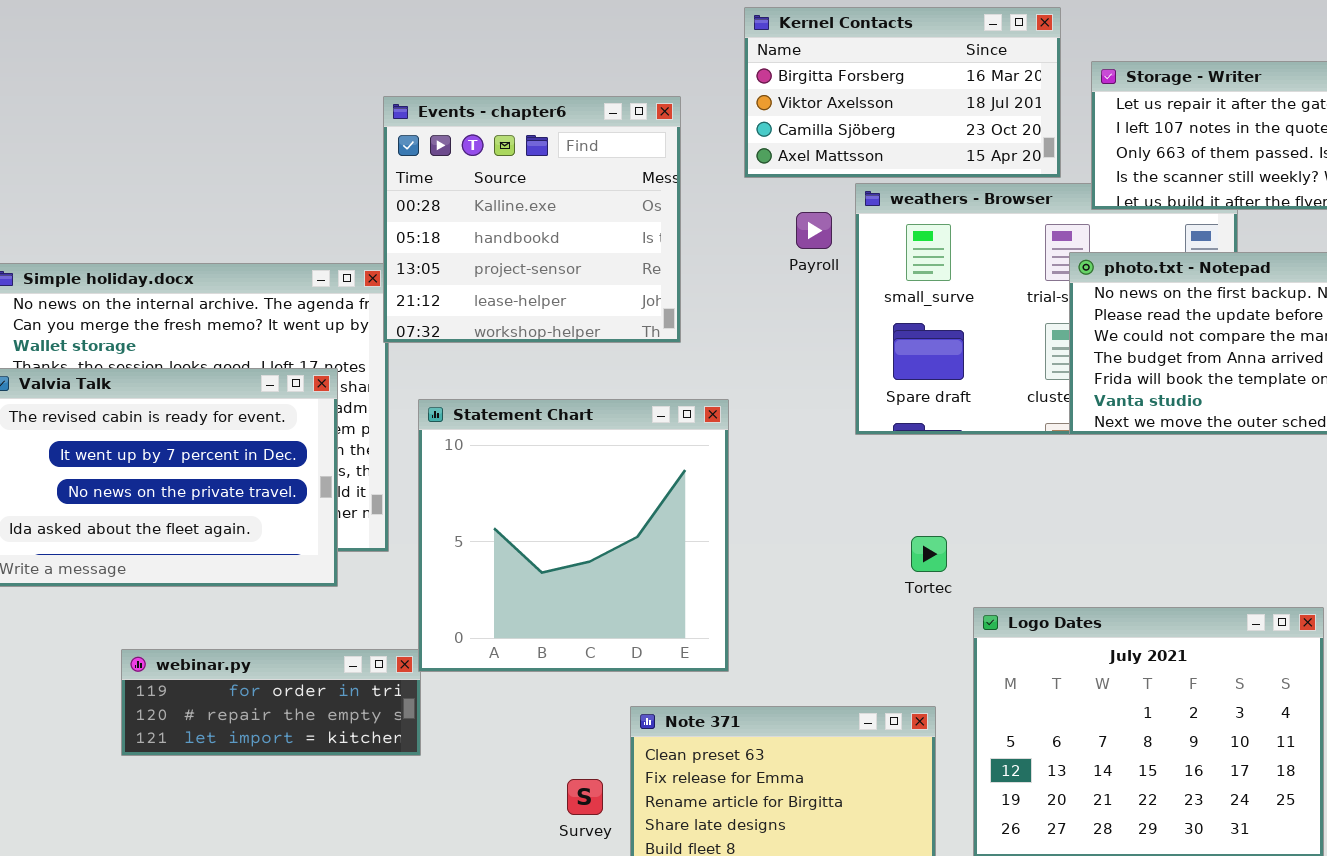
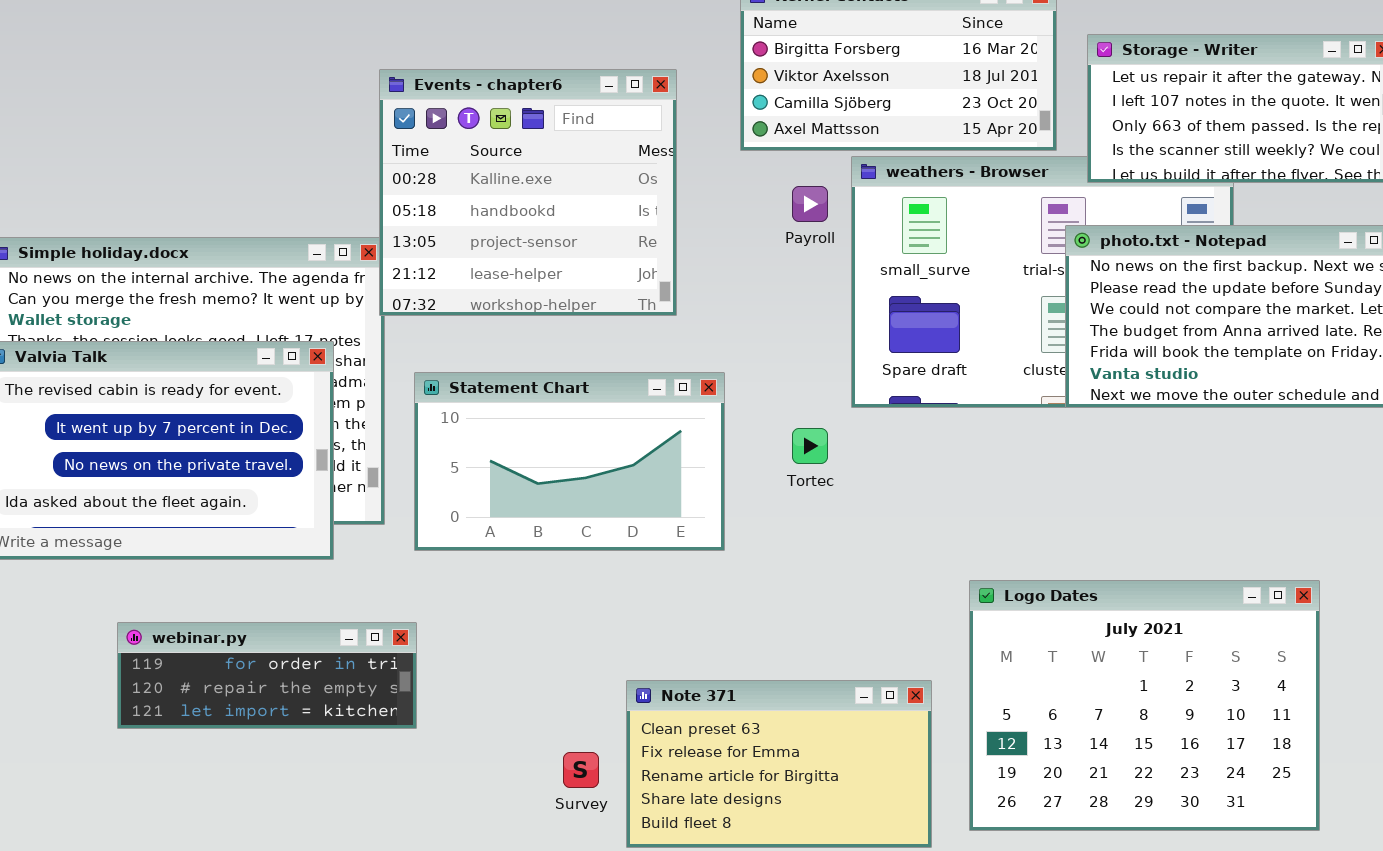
Statement Chart: [418,399,729,672] -> [414,372,725,551], resized
Tortec: [911,536,947,572] -> [792,428,828,464], moved

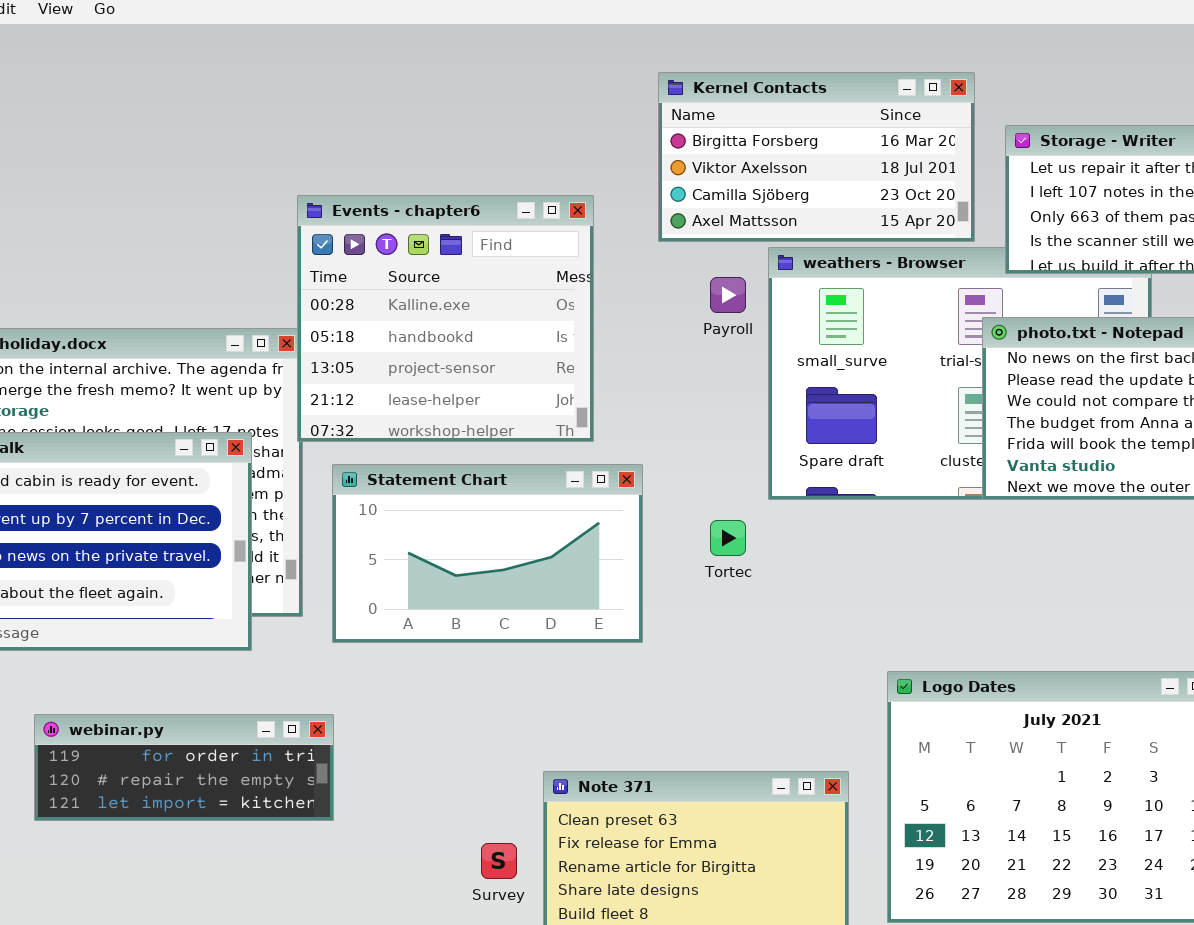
Events - chapter6: [379,69,677,316] -> [297,195,594,442], moved

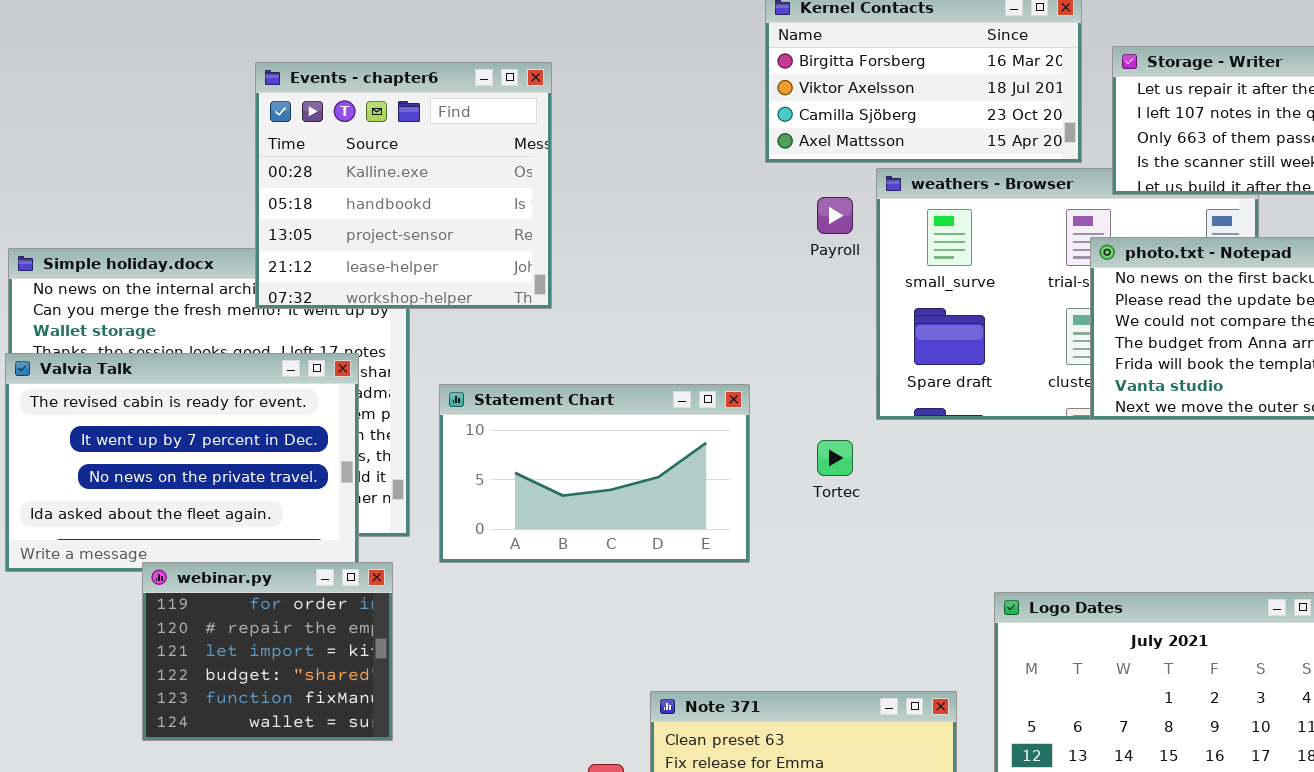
Events - chapter6: [297,195,594,442] -> [255,62,552,309], moved
webinar.py: [34,714,334,821] -> [142,562,393,741], resized

